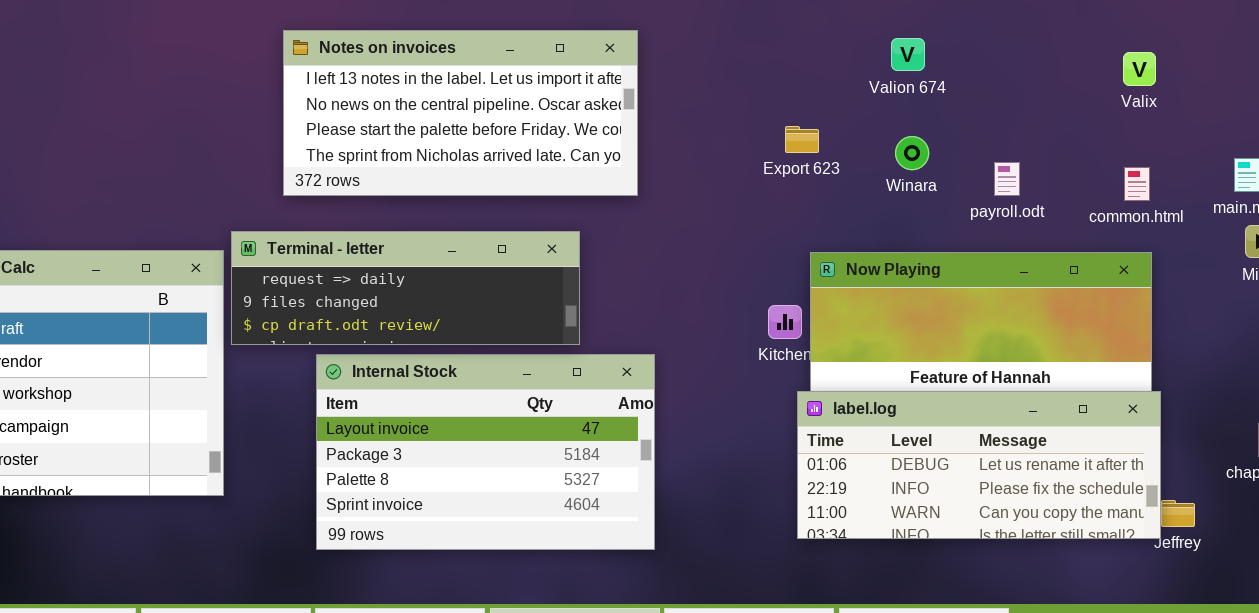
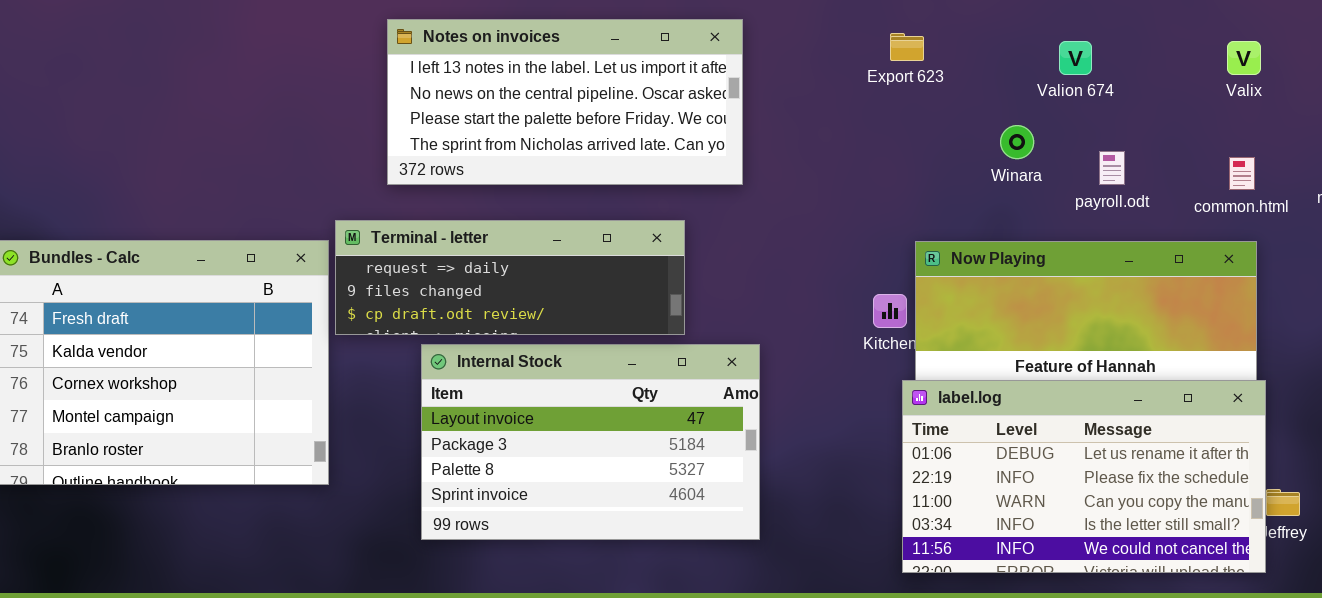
Valion 674: [891,38,925,71] -> [1059,41,1092,75], moved
Export 623: [785,126,819,153] -> [890,33,924,61], moved
label.log: [797,391,1161,539] -> [902,380,1266,573], resized

